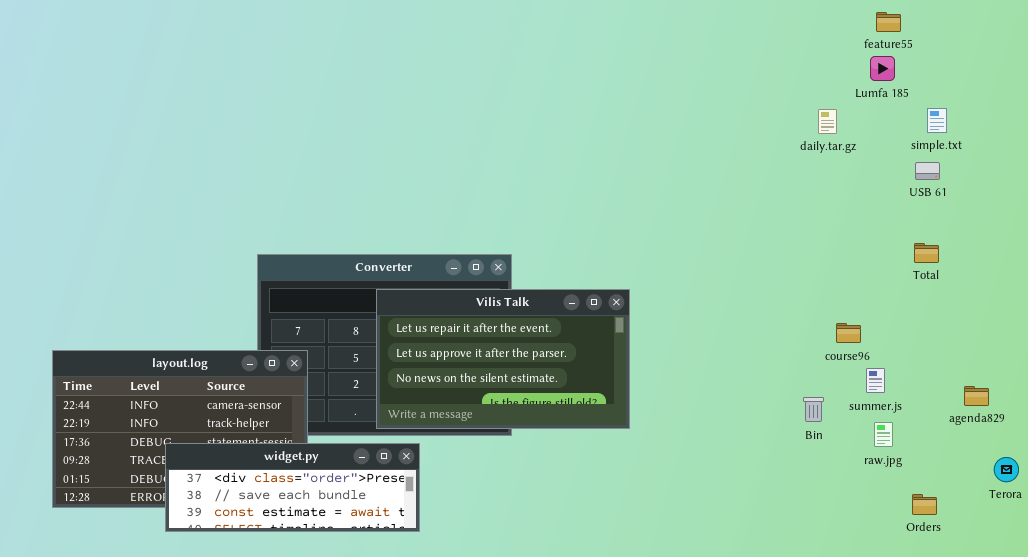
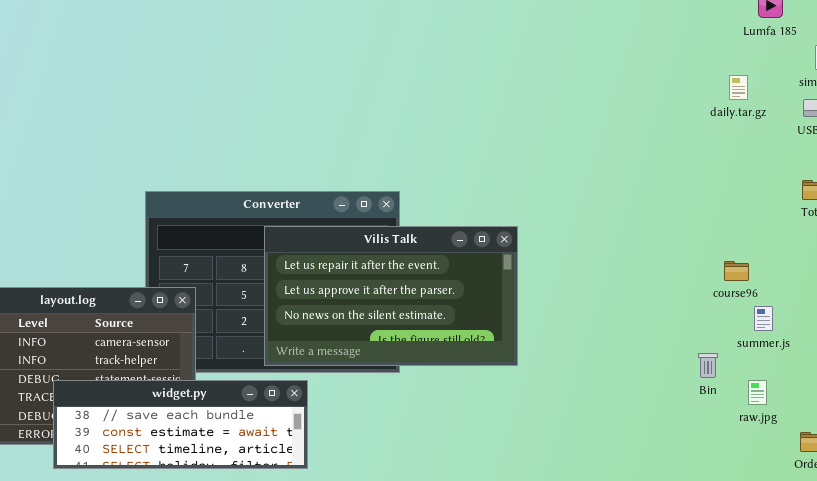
daily.tar.gz: [818,109,837,134] -> [729,75,748,100], moved
Bin: [803,397,824,422] -> [698,353,718,378], moved
raw.jpg: [874,422,893,447] -> [748,380,767,405], moved
widget.py: [165,443,420,532] -> [53,380,308,469], scrolled down 1 row

